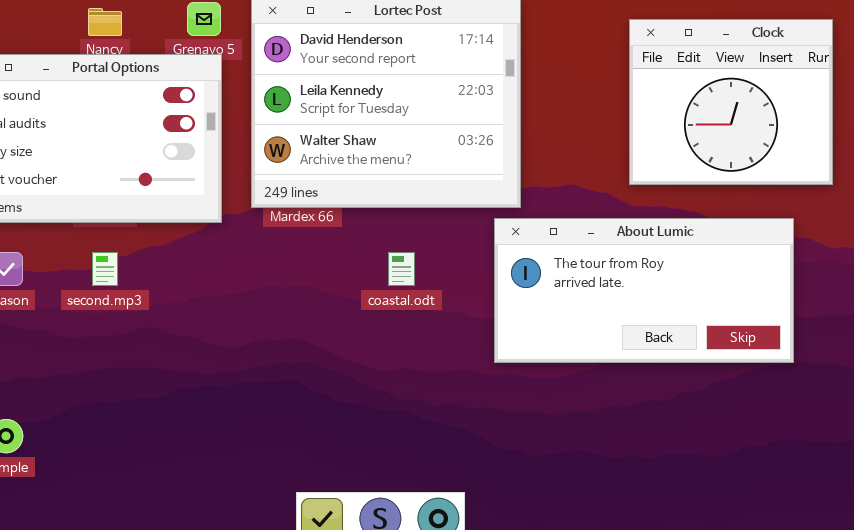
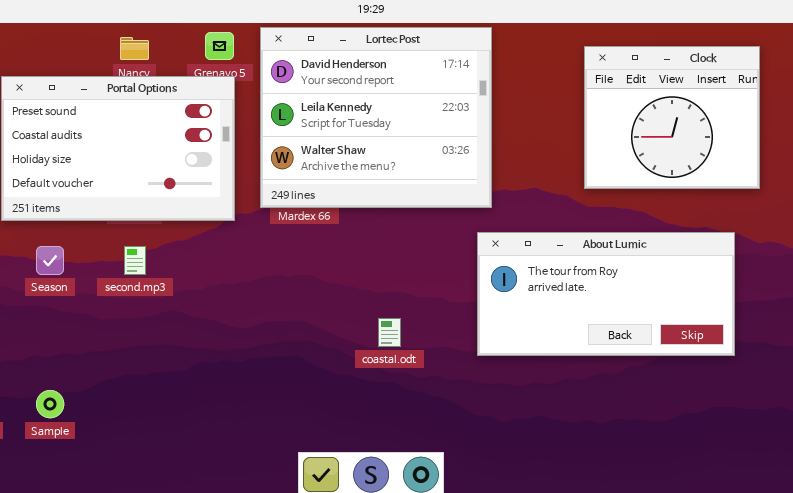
About Lumic: [494,218,794,363] -> [477,232,735,356], moved
coastal.odt: [388,252,415,286] -> [378,318,401,347], moved

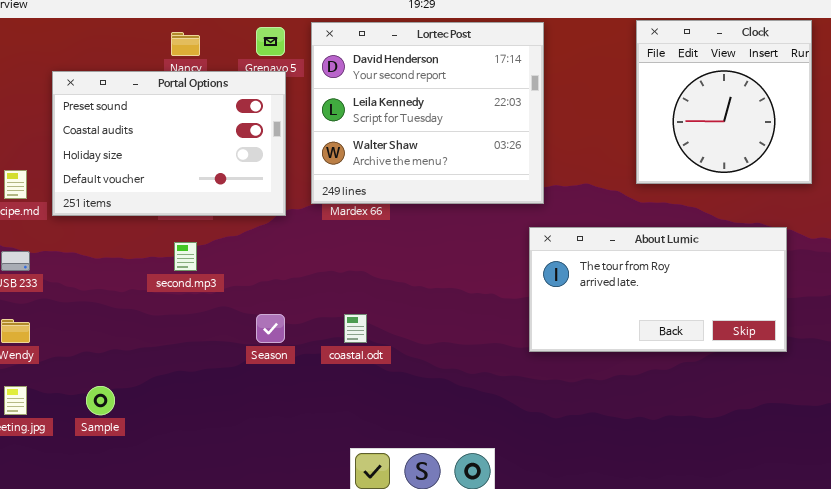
Clock: [584,46,760,189] -> [636,20,812,184], resized
Season: [36,246,64,275] -> [256,314,285,343], moved
coastal.odt: [378,318,401,347] -> [344,314,367,343], moved

